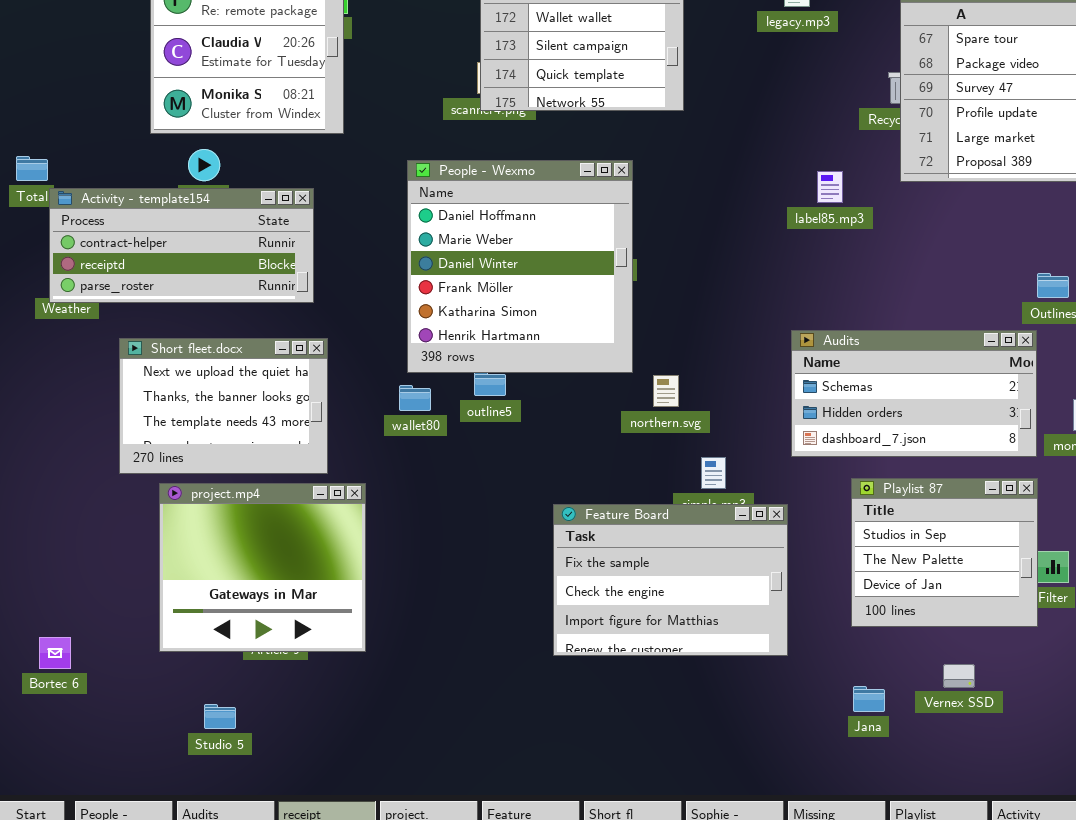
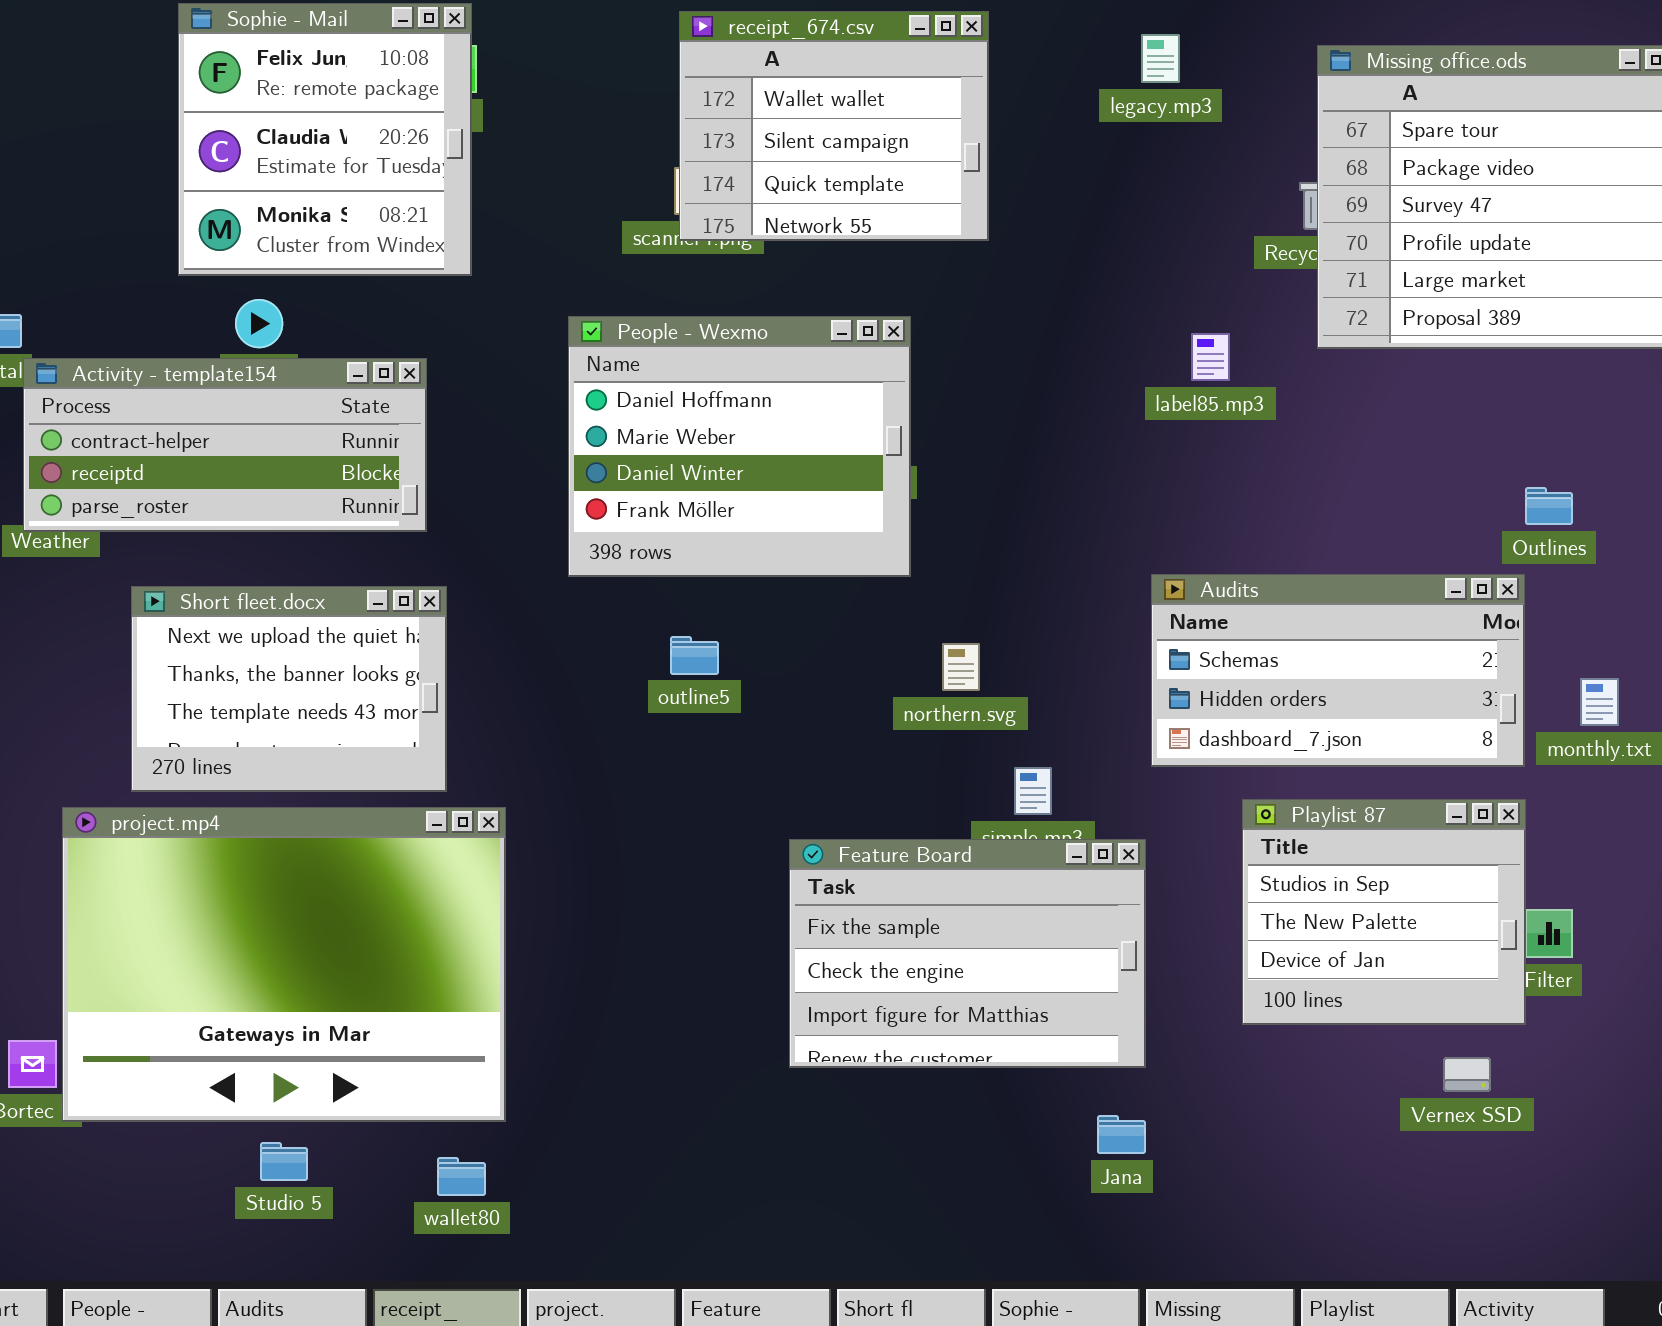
People - Wexmo: [407,160,633,373] -> [568,316,911,577], resized
wallet80: [399,385,431,411] -> [437,1157,486,1196], moved
project.mp4: [159,483,366,652] -> [62,807,506,1122], resized
Vernex SSD: [943,664,975,688] -> [1443,1057,1491,1092], moved
Jana: [853,686,885,712] -> [1097,1115,1146,1154], moved

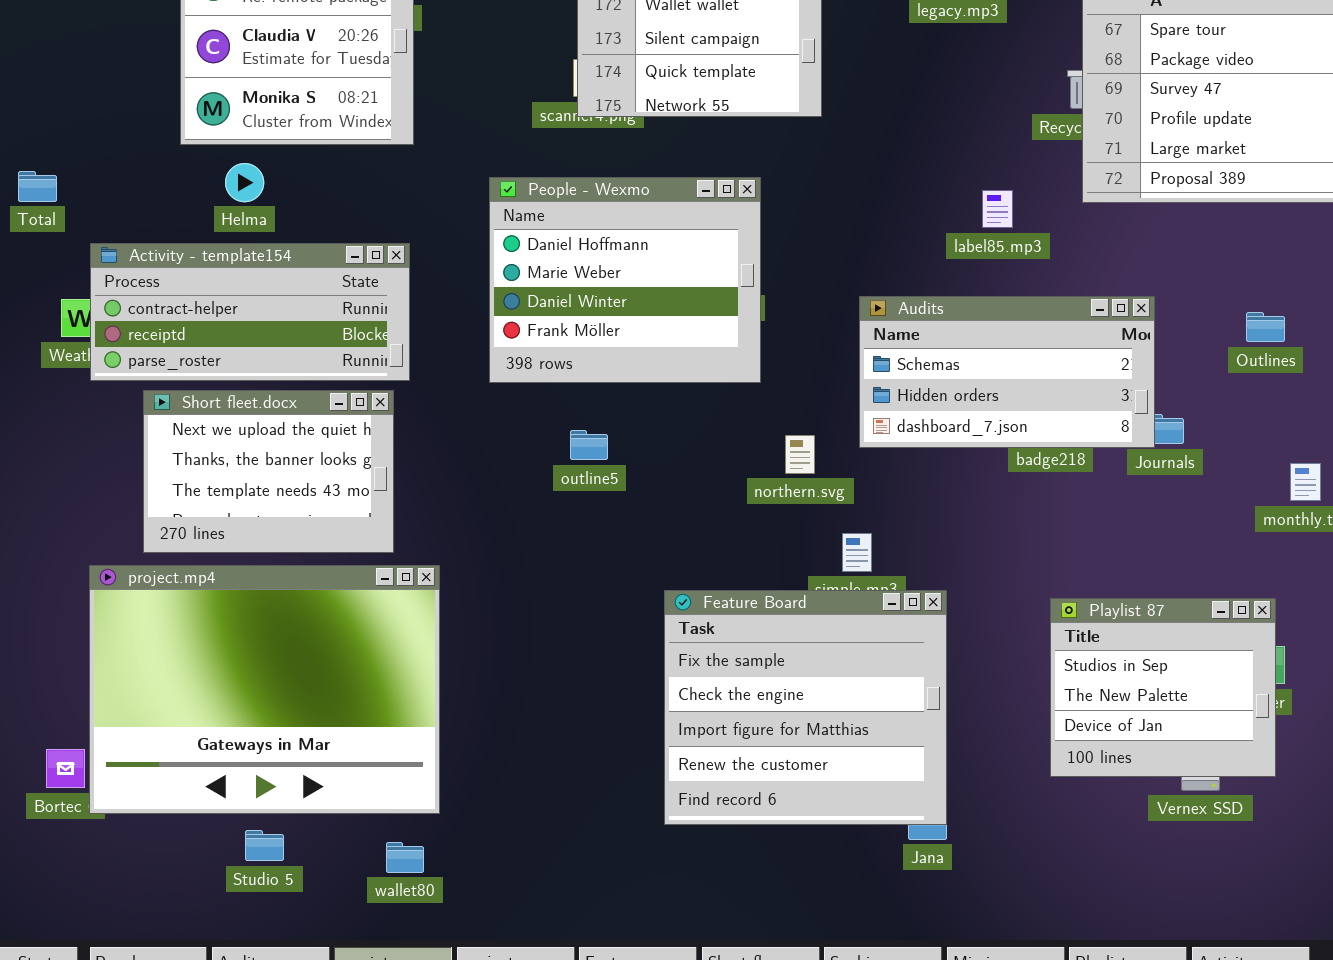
Activity - template154: [23,358,427,532] -> [90,243,410,381], moved
Audits: [1151,574,1525,767] -> [859,296,1155,448], moved
Playlist 87: [1242,799,1526,1025] -> [1050,598,1276,777], moved
Feature Board: [789,839,1146,1068] -> [664,590,947,825], resized

